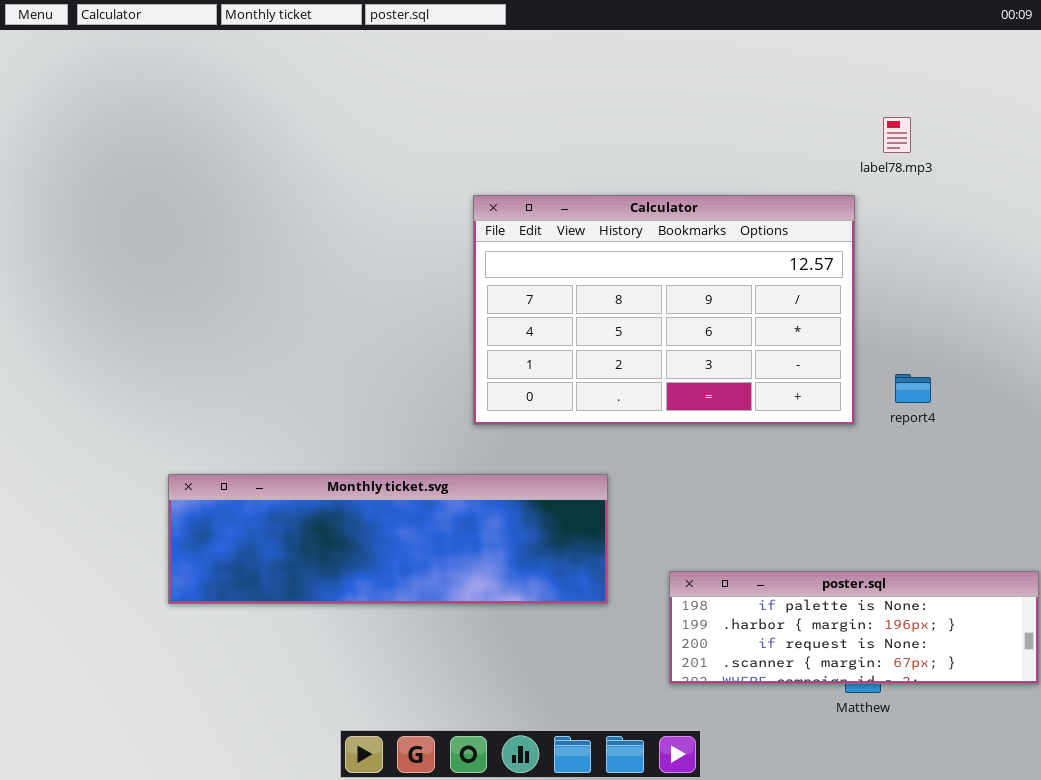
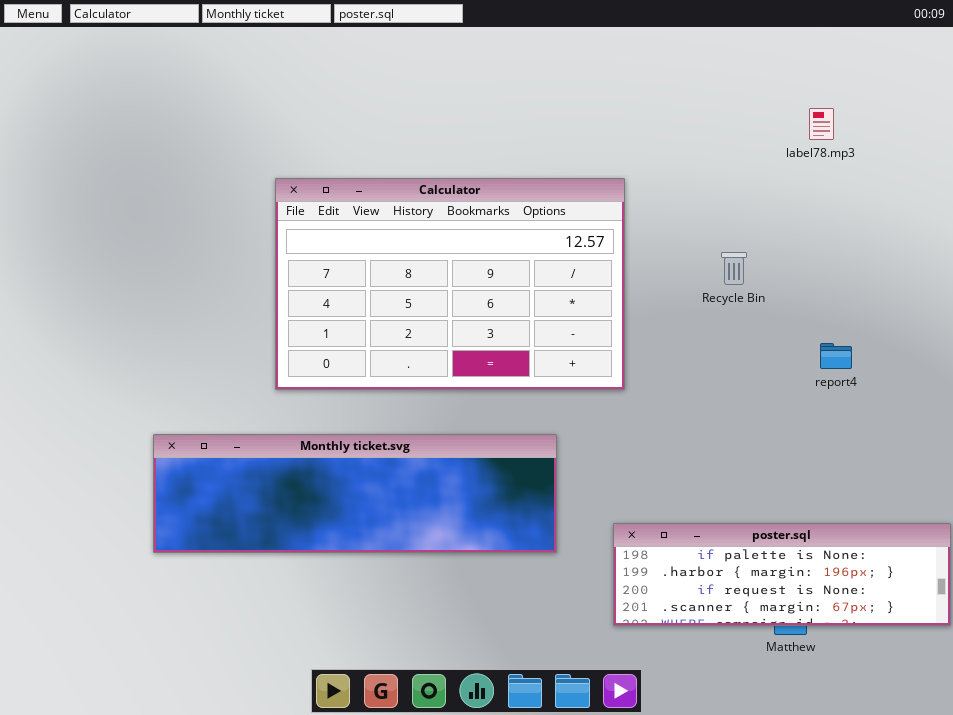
Calculator: [473,195,855,425] -> [275,178,625,390], moved

